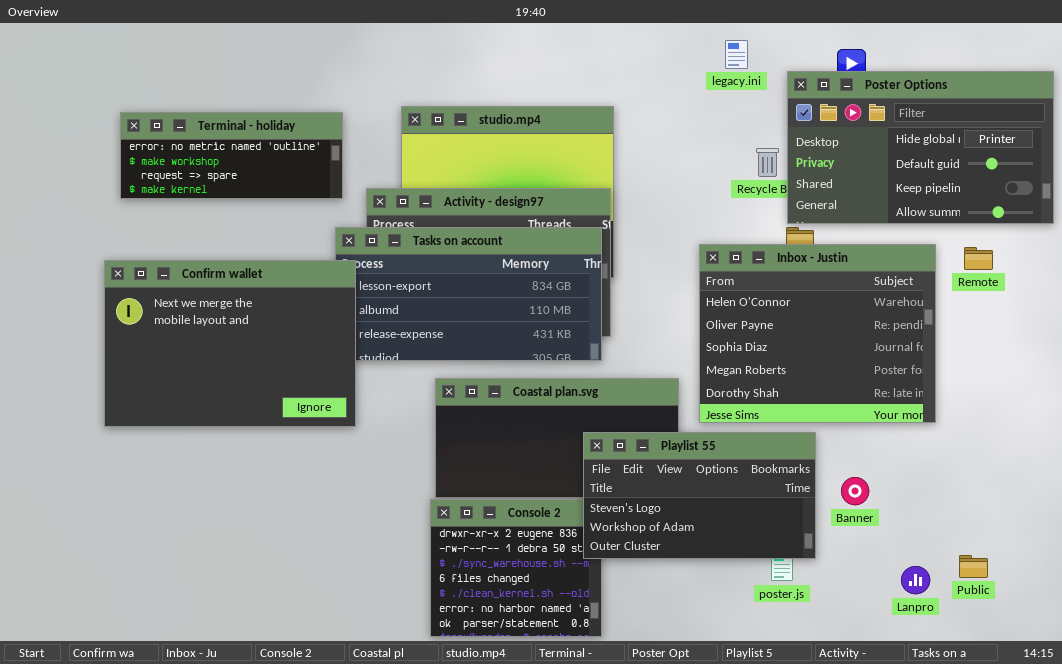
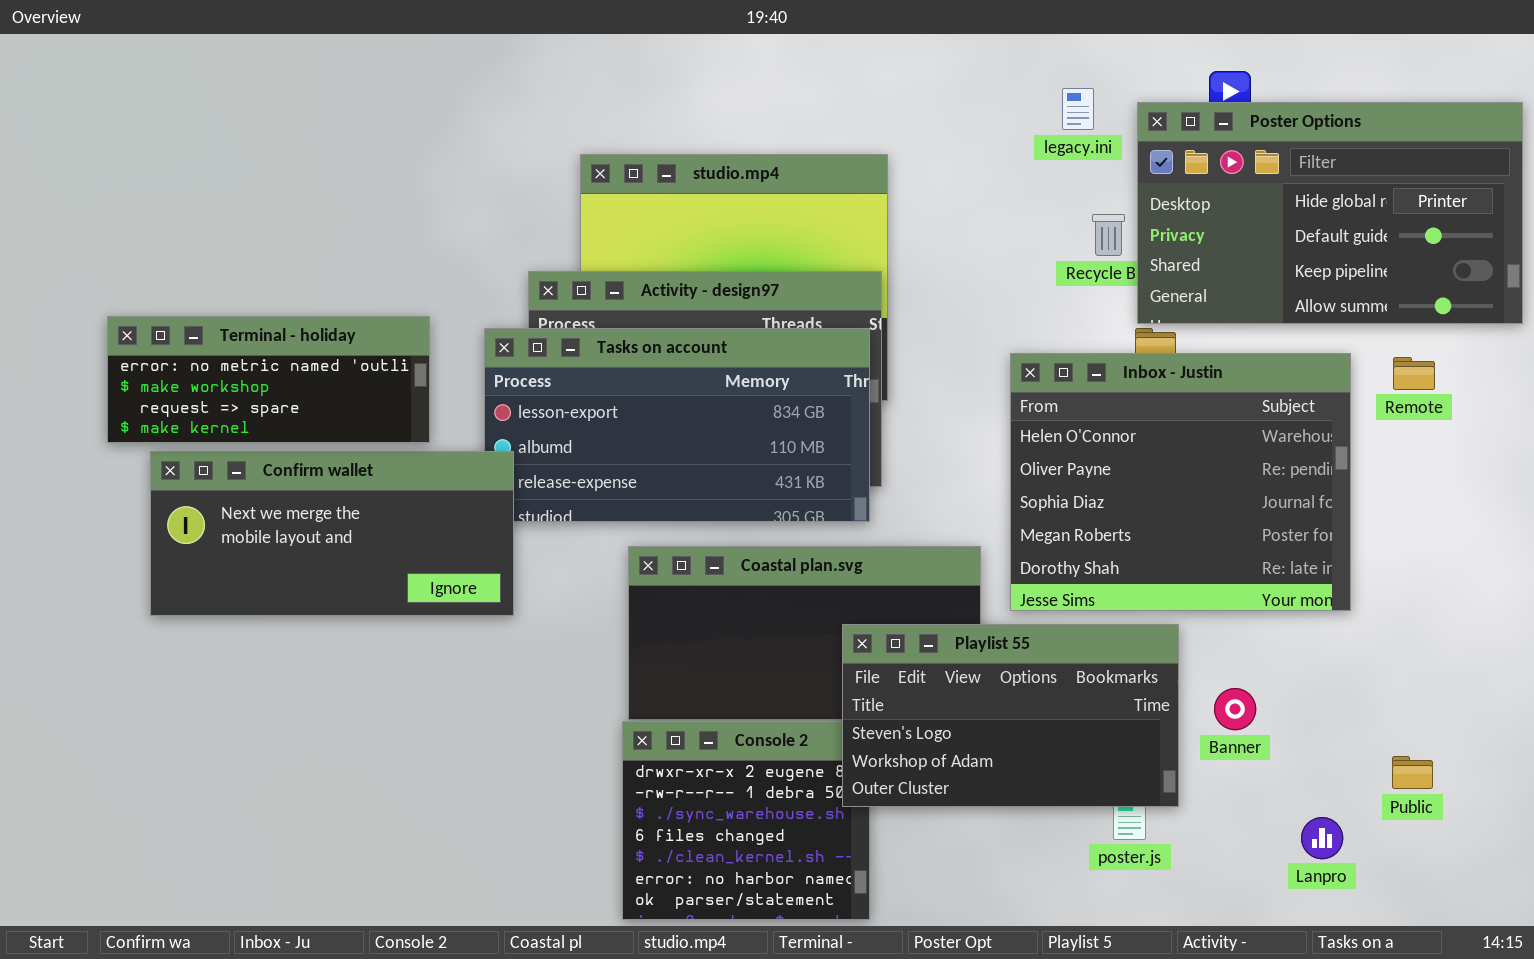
legacy.ini: [725,40,748,69] -> [1062,88,1094,130], moved
Terminal - holiday: [120,112,343,199] -> [107,316,430,443], moved
Confirm wallet: [104,260,356,427] -> [150,451,514,616], resized
Public: [959,555,988,578] -> [1392,756,1433,789], moved

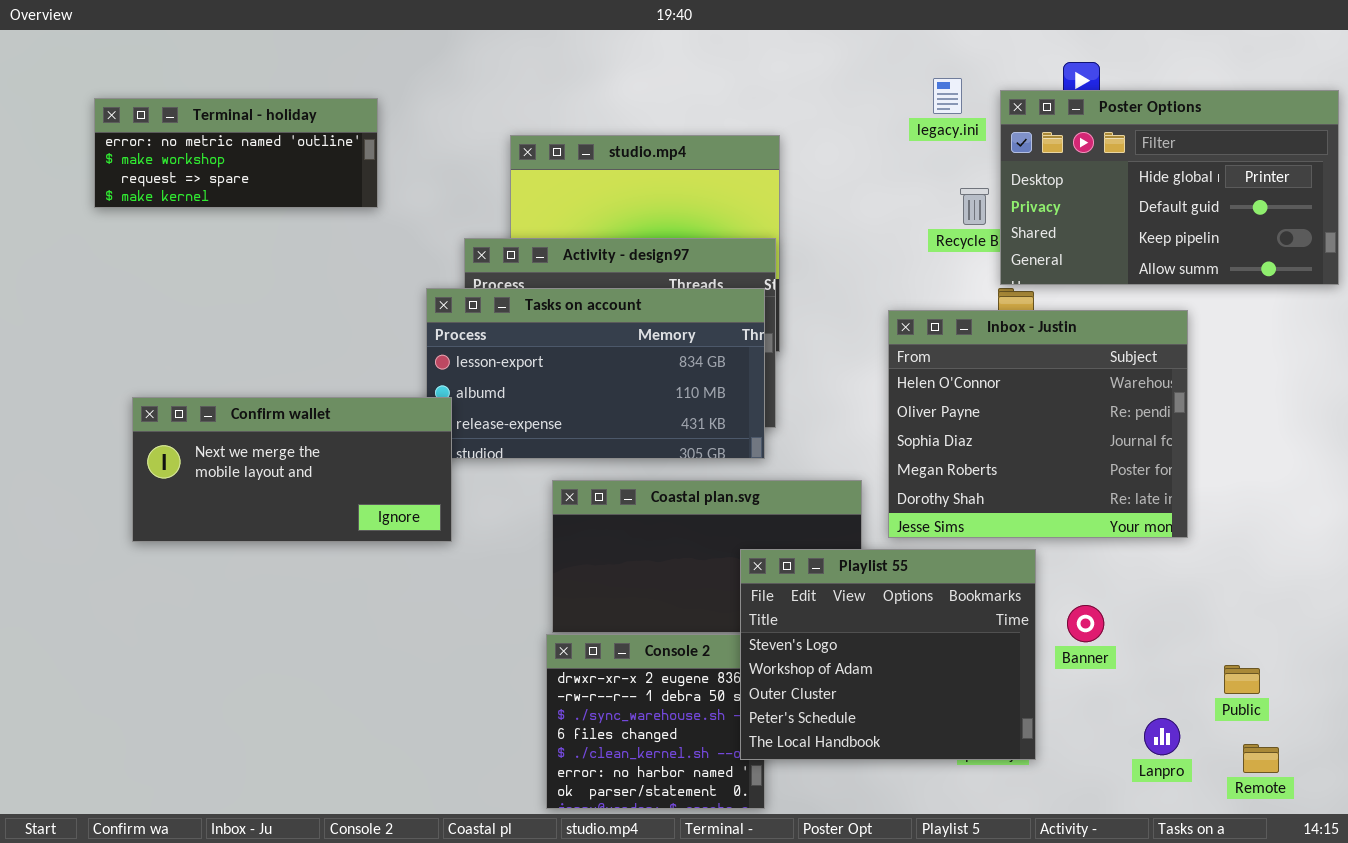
Terminal - holiday: [107,316,430,443] -> [94,98,378,208], moved
Remote: [1393,357,1435,390] -> [1243,744,1279,773], moved
Playlist 55: [842,624,1179,807] -> [740,549,1036,760], resized

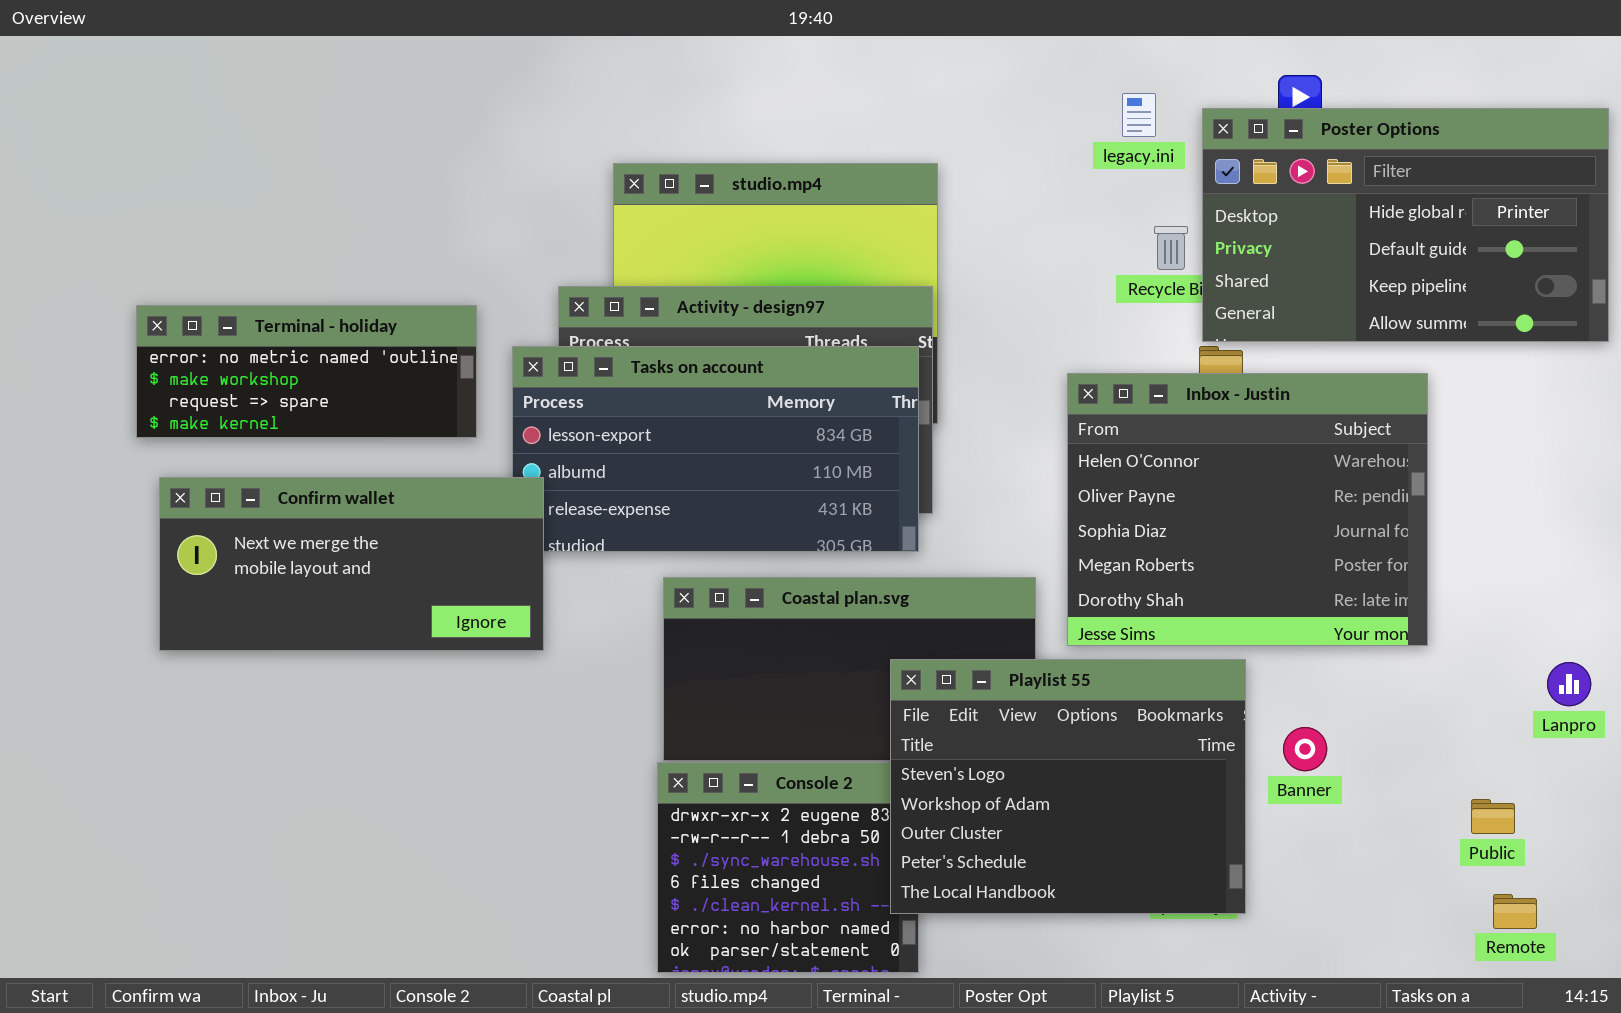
Terminal - holiday: [94,98,378,208] -> [136,305,477,438], moved
Lanpro: [1144,718,1180,755] -> [1547,662,1591,706], moved

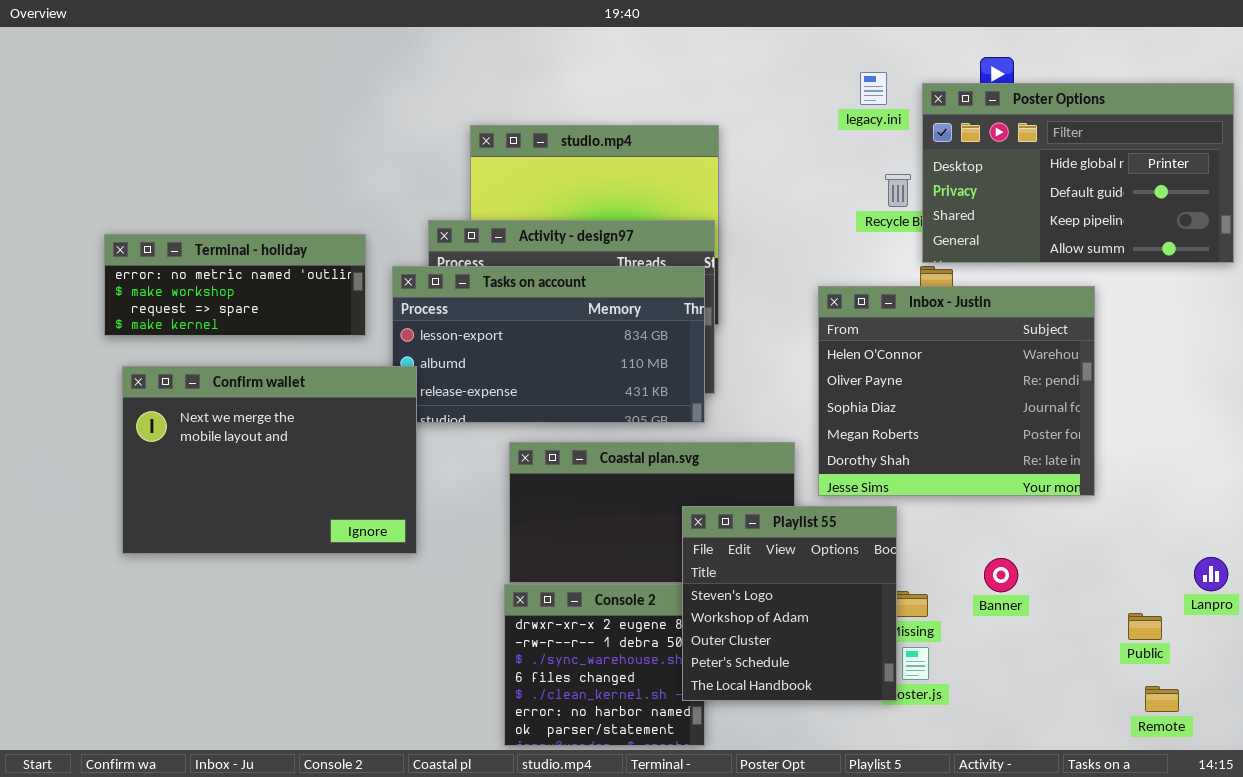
Confirm wallet: [159,477,544,651] -> [122,366,417,554], resized
Playlist 55: [890,659,1246,914] -> [682,506,897,701], resized
Lanpro: [1547,662,1591,706] -> [1194,557,1228,591], moved

